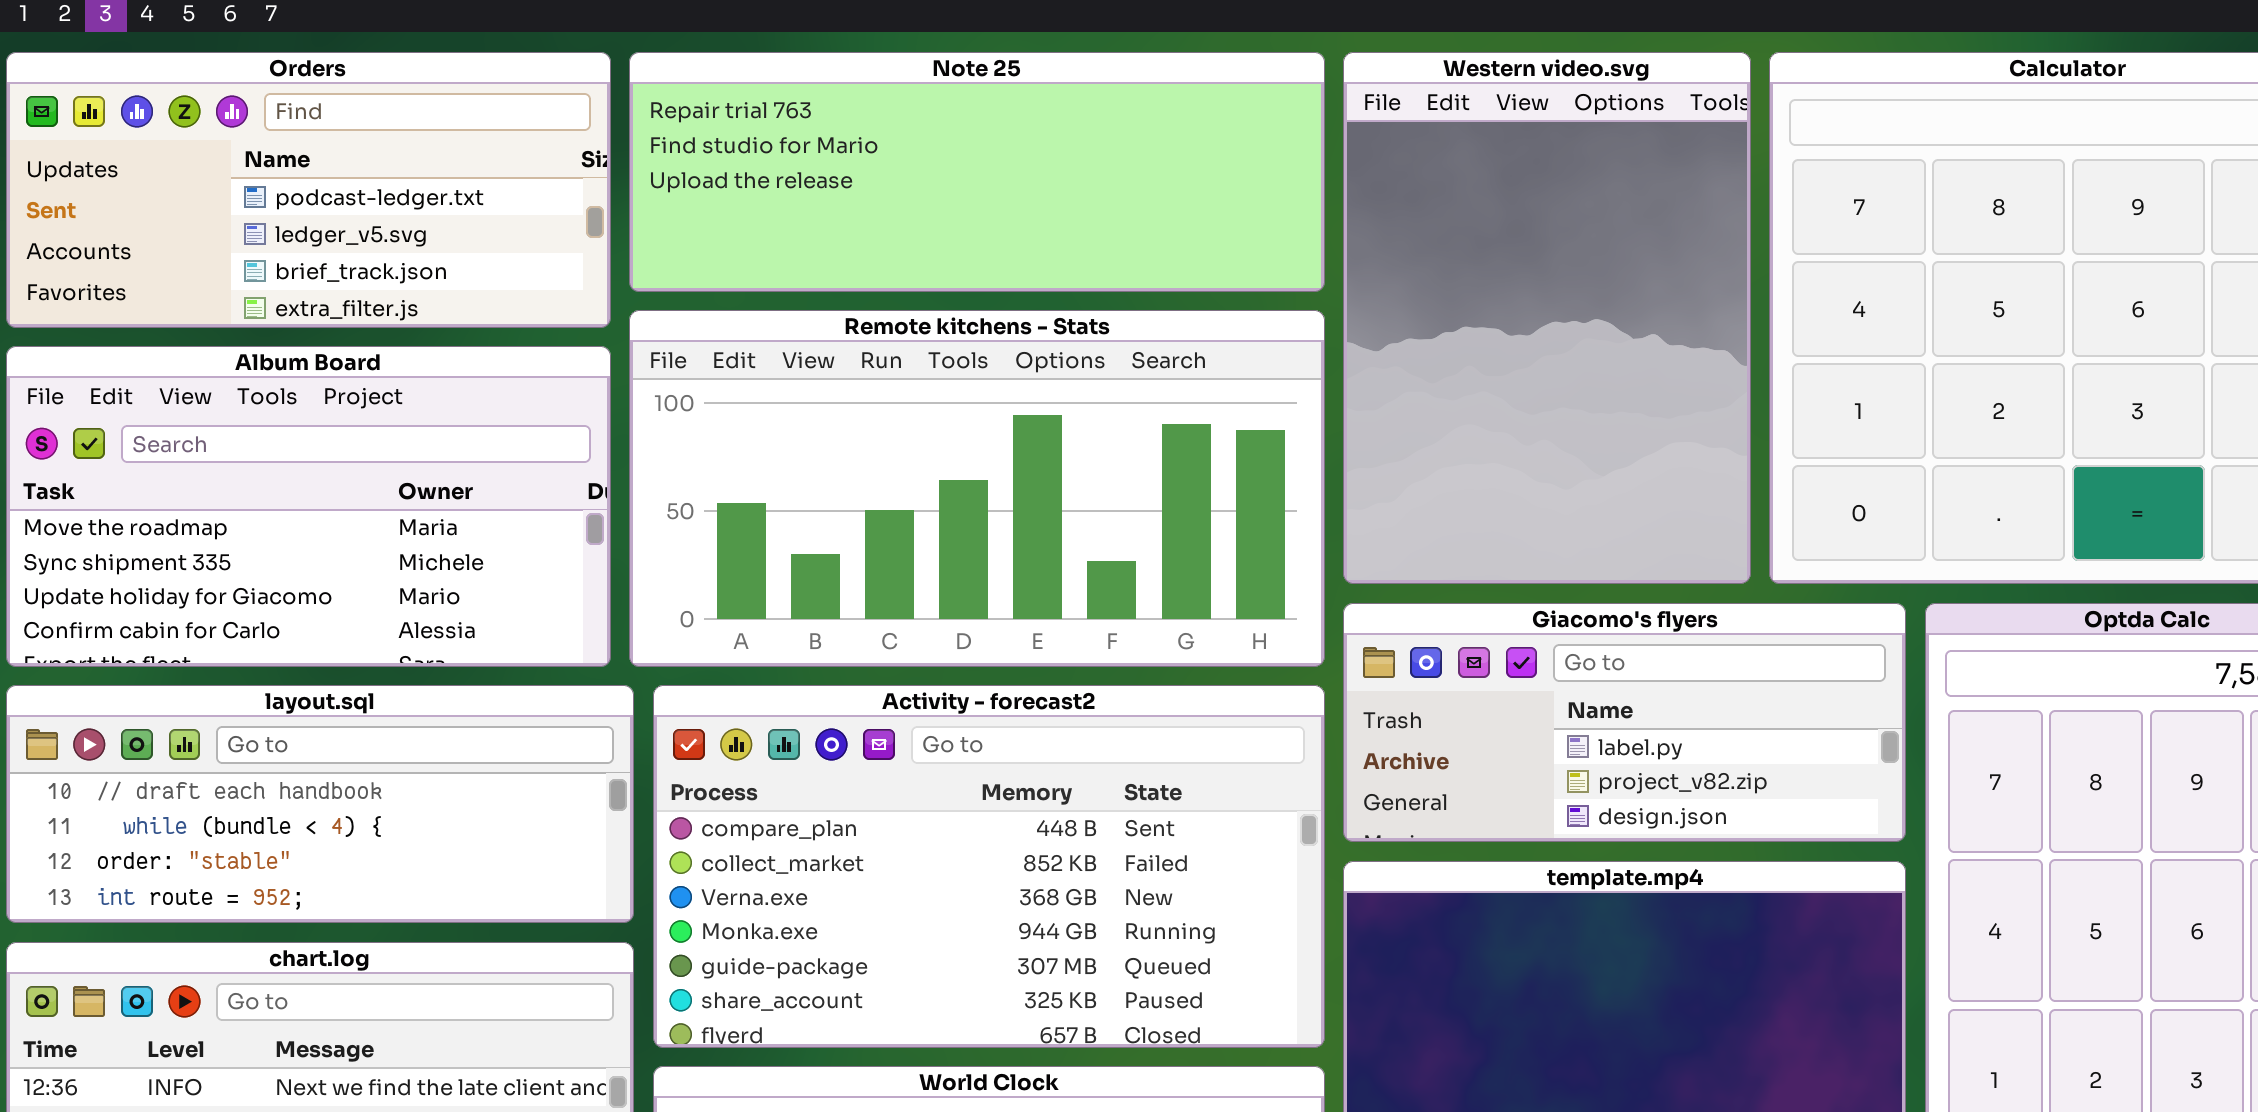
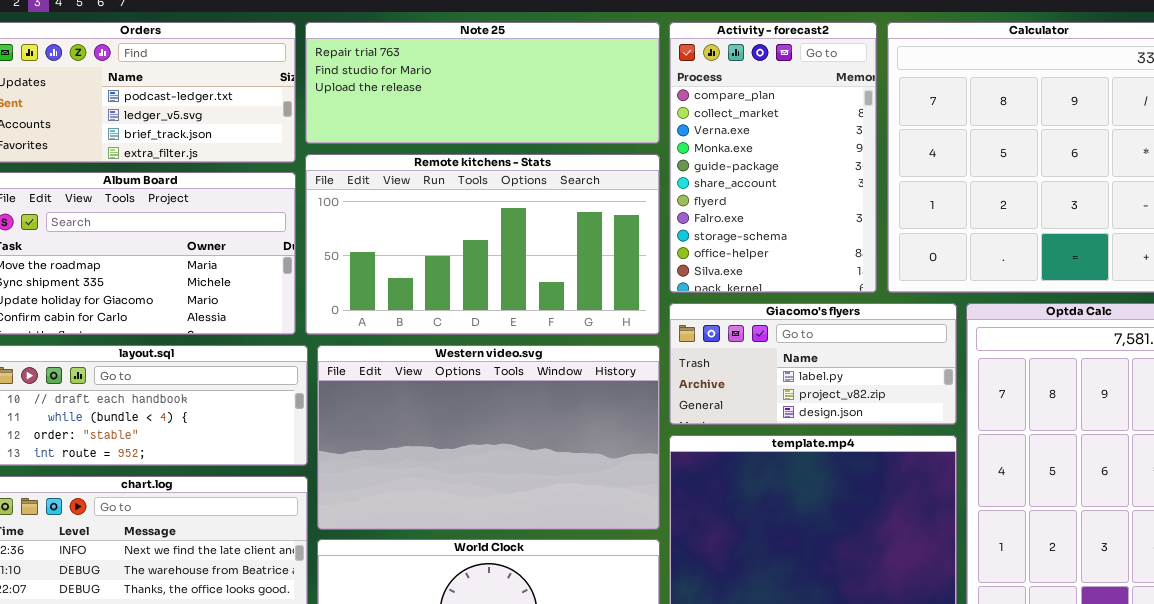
Western video.svg: [1343,52,1751,584] -> [317,345,660,530], moved, resized
Activity - forecast2: [653,685,1325,1048] -> [669,22,877,293], moved, resized

